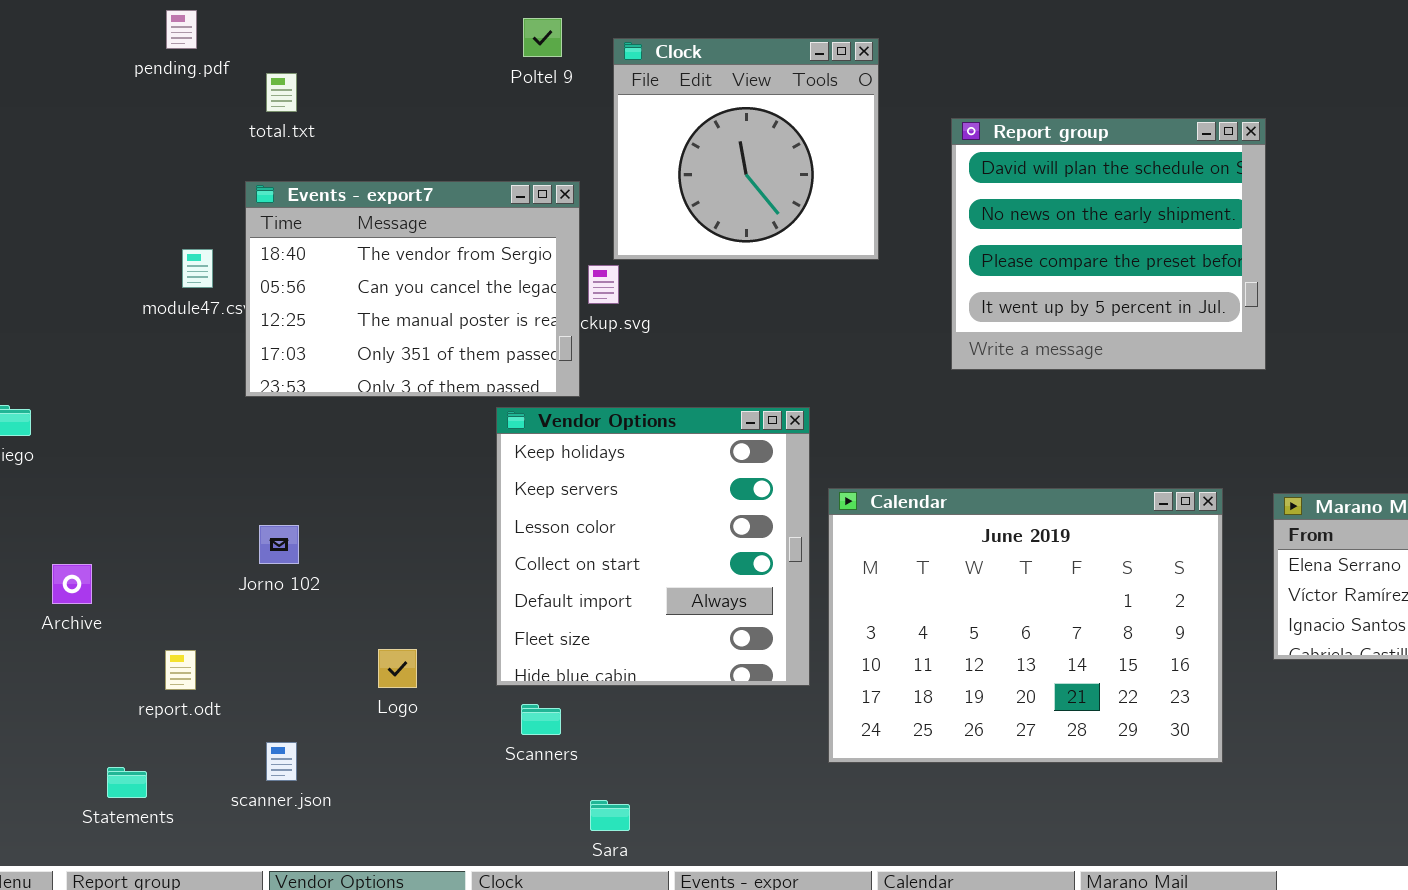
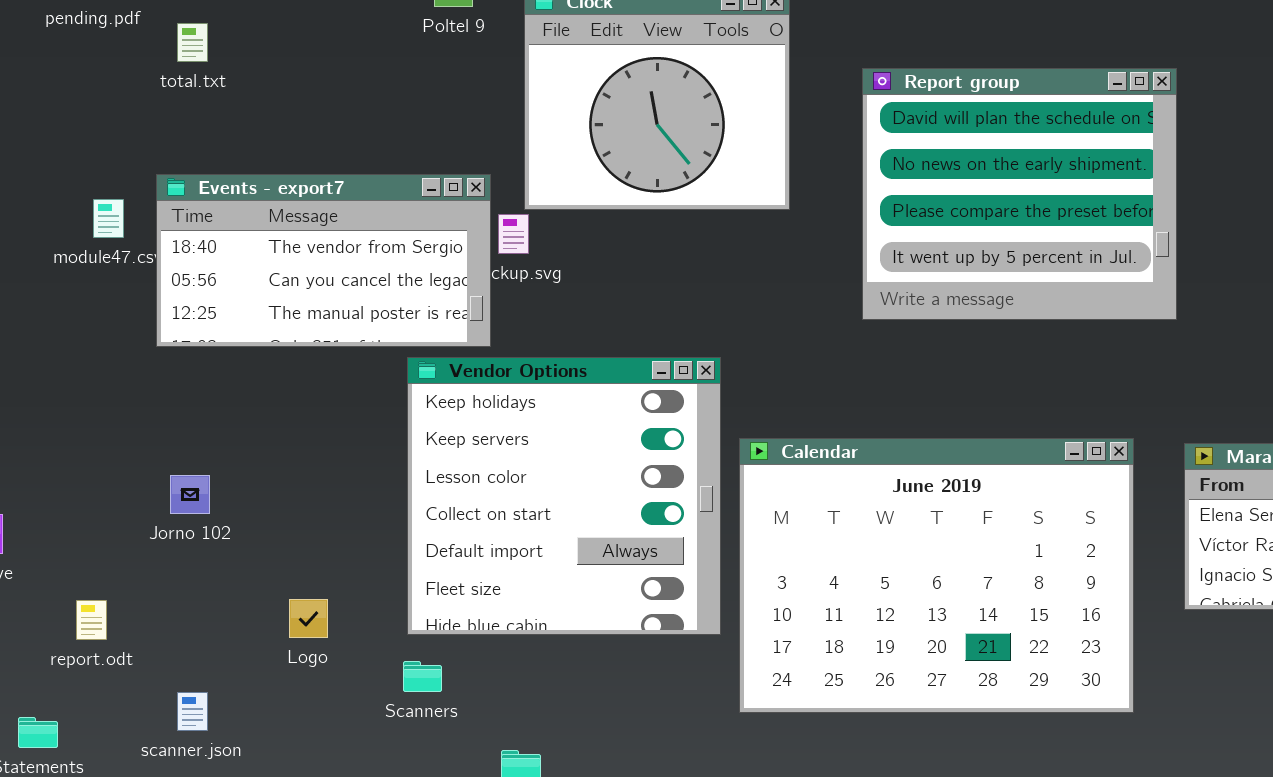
Events - export7: [245,181,580,397] -> [156,174,491,347], resized
Scanners: [521,704,561,735] -> [403,661,442,692], moved

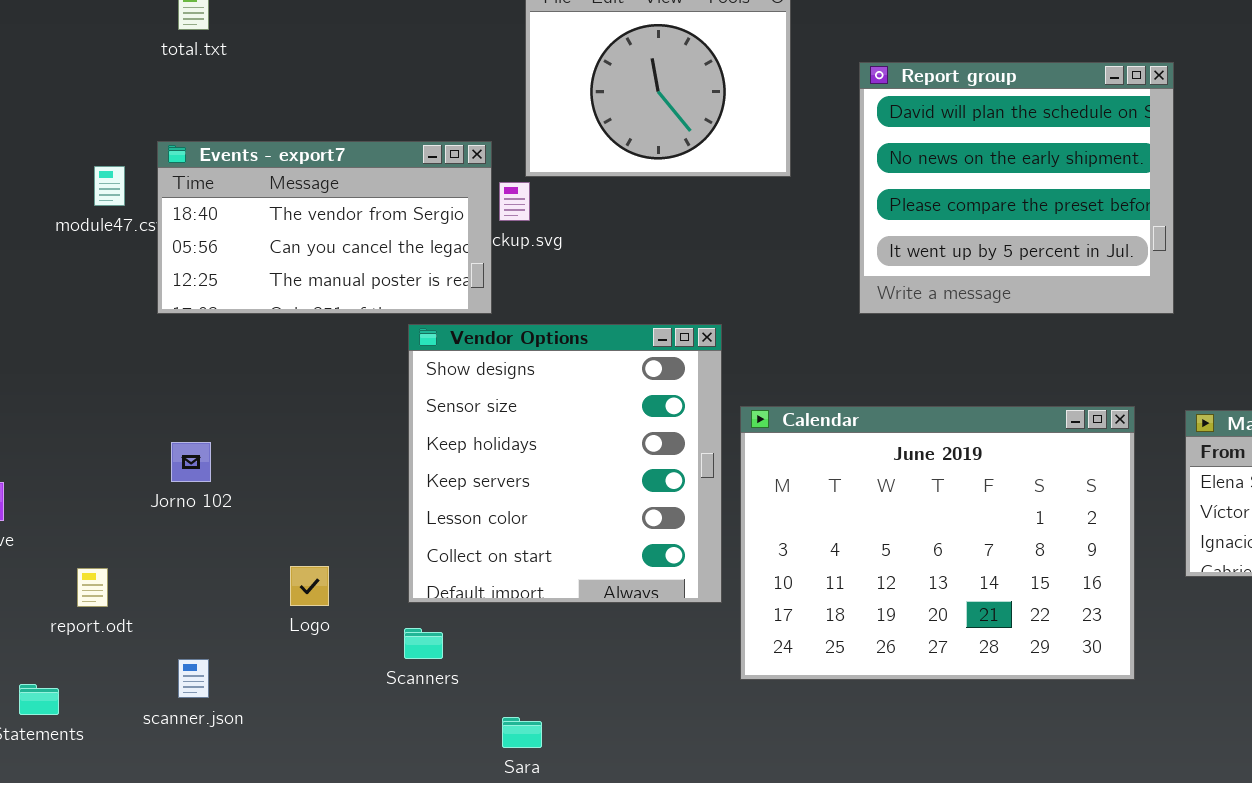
Report group: [862,68,1177,320] -> [859,62,1174,314], moved
Vendor Options: [407,357,721,635] -> [408,324,722,603], scrolled up 2 rows

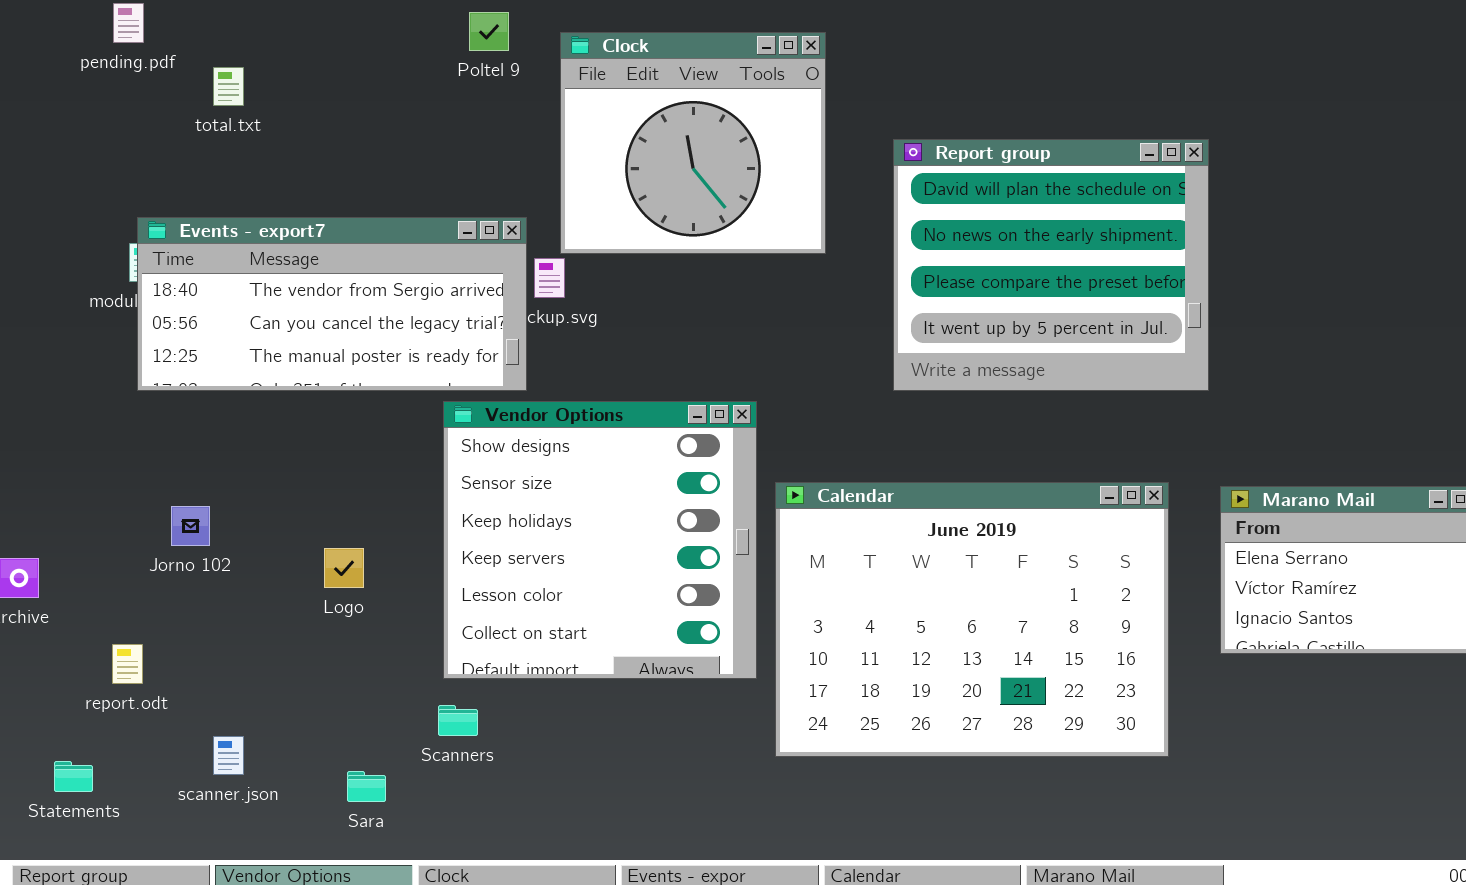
Events - export7: [157,141,492,314] -> [137,217,527,391], resized
Jorno 102: [171,442,211,482] -> [171,506,210,546], moved
Logo: [290,566,329,606] -> [324,548,364,588], moved
Sara: [502,717,542,748] -> [347,771,386,802], moved

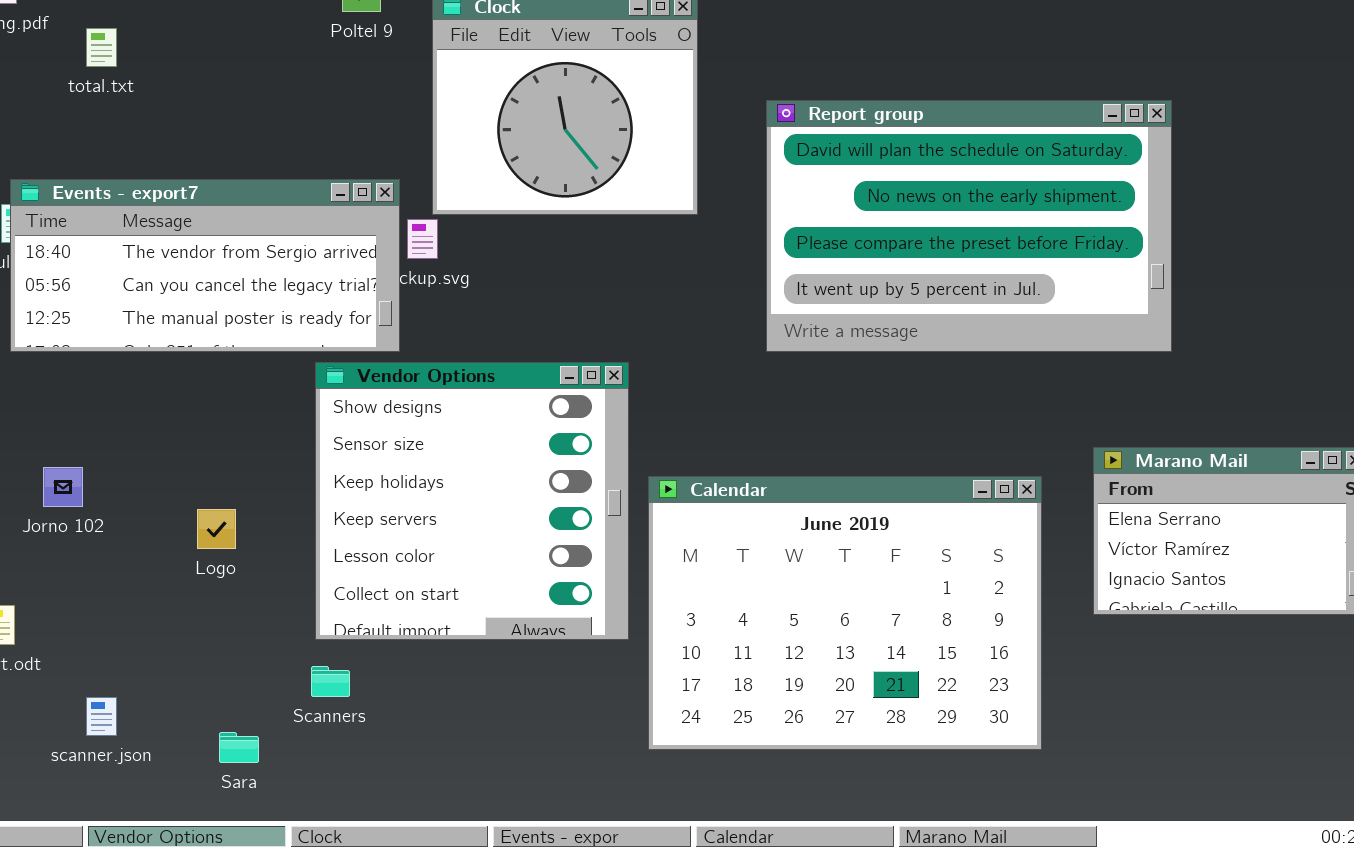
Report group: [893,139,1209,391] -> [766,100,1172,352], resized
Calendar: [775,482,1169,757] -> [648,476,1042,750], moved

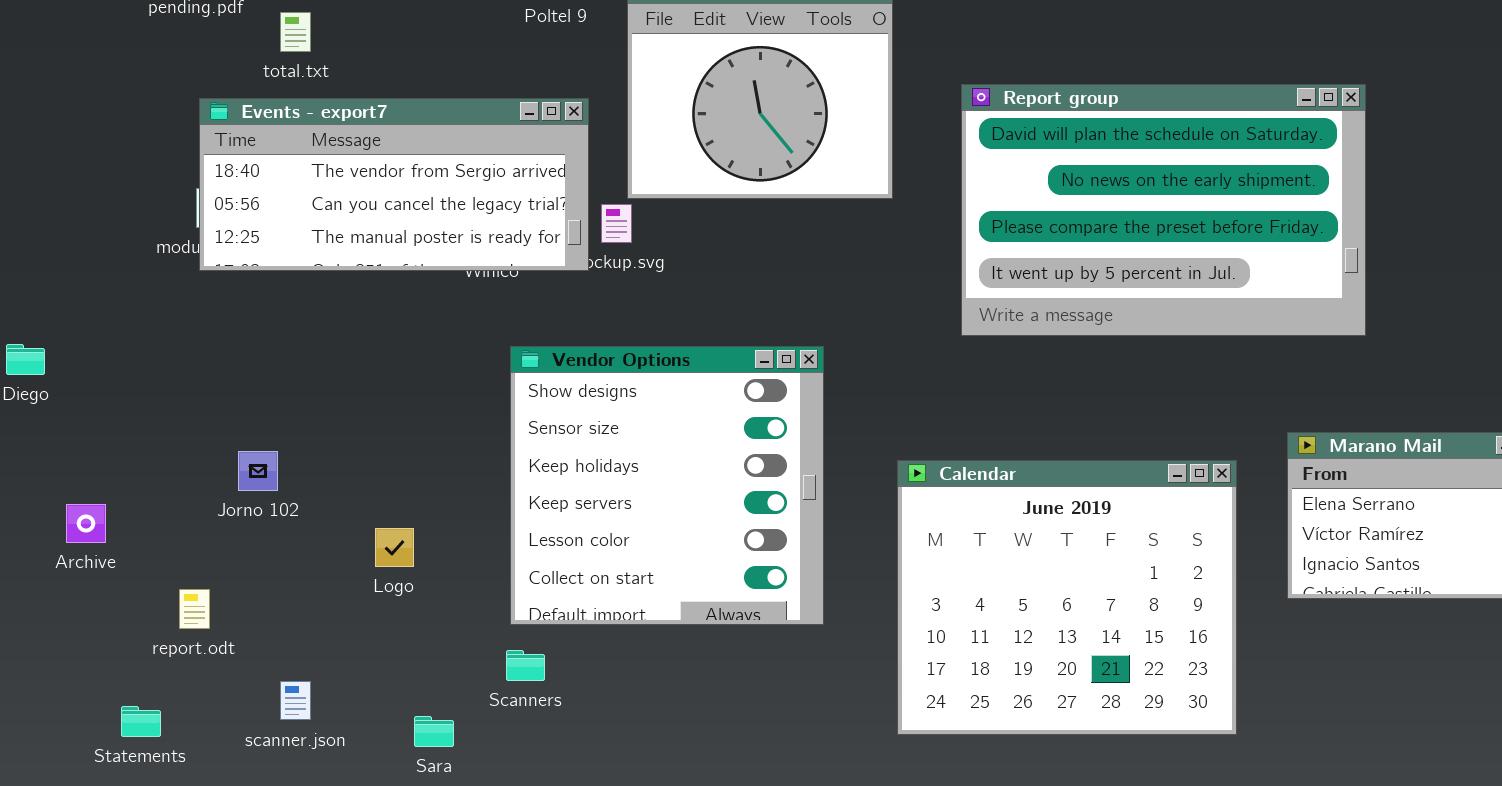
Events - export7: [10,179,400,352] -> [199,98,589,271], moved
Calendar: [648,476,1042,750] -> [897,460,1237,735], resized
Logo: [197,509,236,549] -> [375,528,414,567], moved

